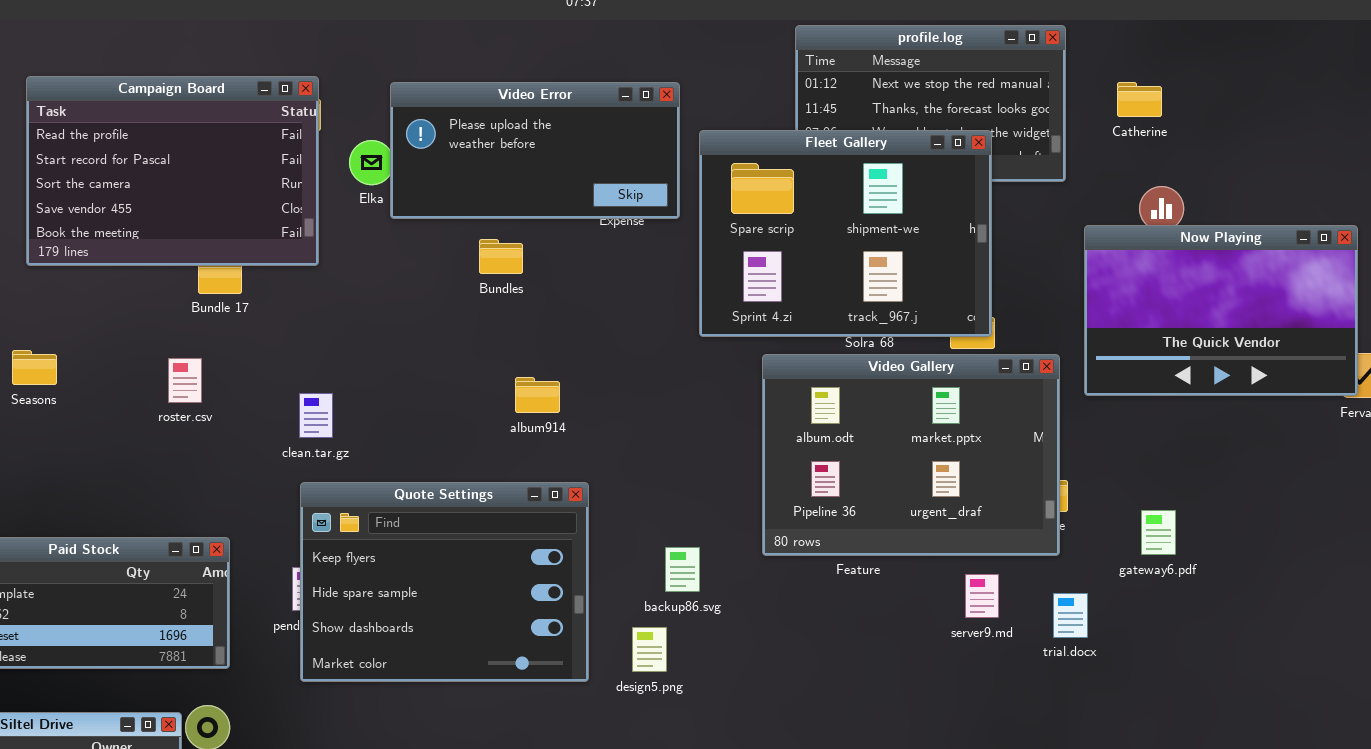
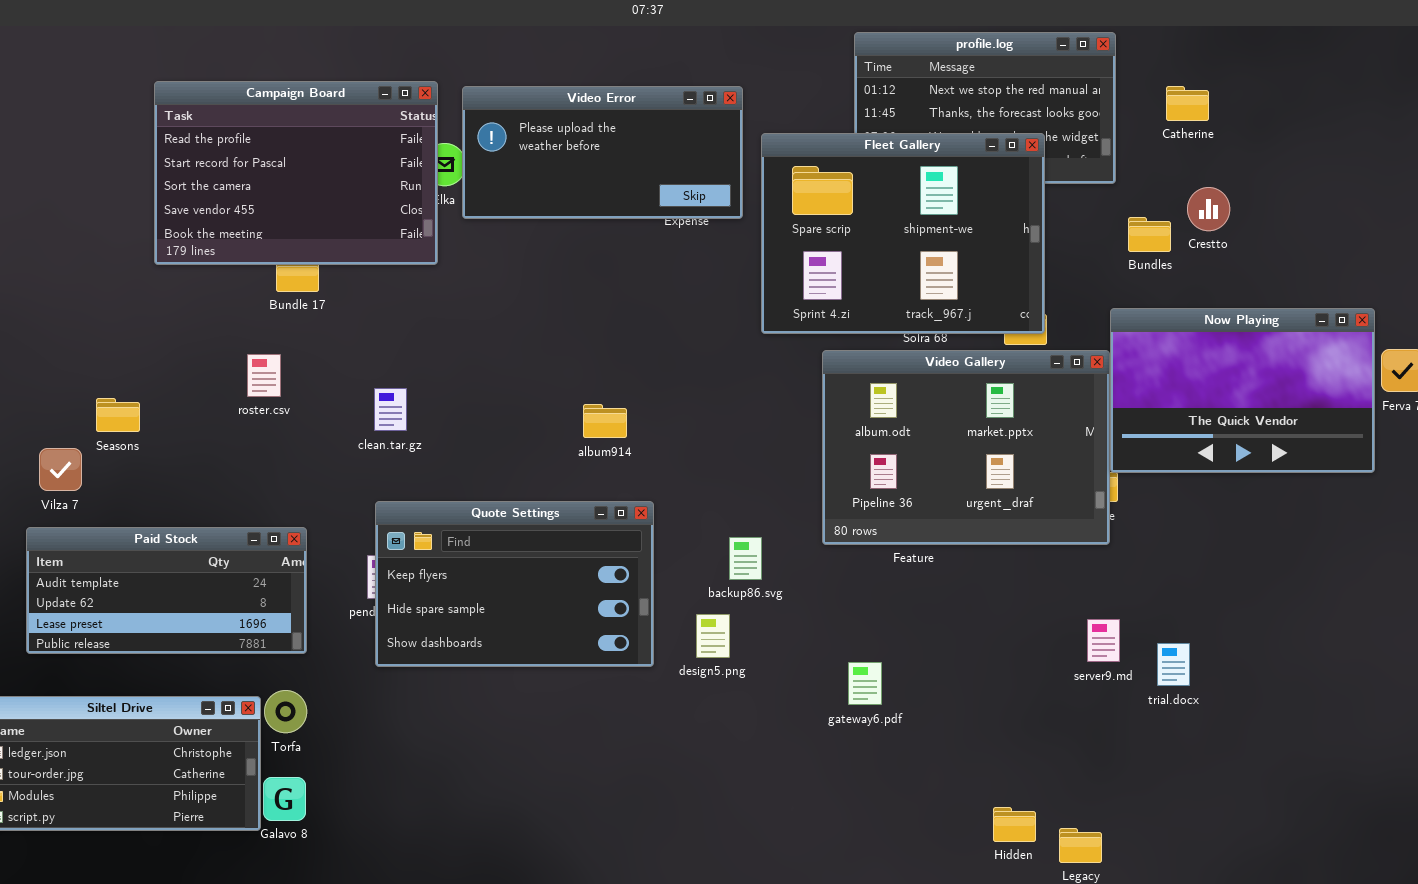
Campaign Board: [26,76,319,266] -> [154,81,438,265], moved
Now Playing: [1084,225,1358,396] -> [1110,308,1375,473], moved
Bundles: [479,239,523,274] -> [1128,217,1171,252], moved
Seasons: [12,350,57,385] -> [96,398,140,432], moved
album914: [515,377,560,413] -> [583,404,627,438], moved
Quote Settings: [300,482,589,682] -> [375,501,654,667], resized
gateway6.pdf: [1141,510,1176,555] -> [848,662,882,705], moved
server9.md: [965,574,999,618] -> [1087,619,1120,662], moved
trial.docx: [1053,593,1088,638] -> [1157,643,1190,686], moved

